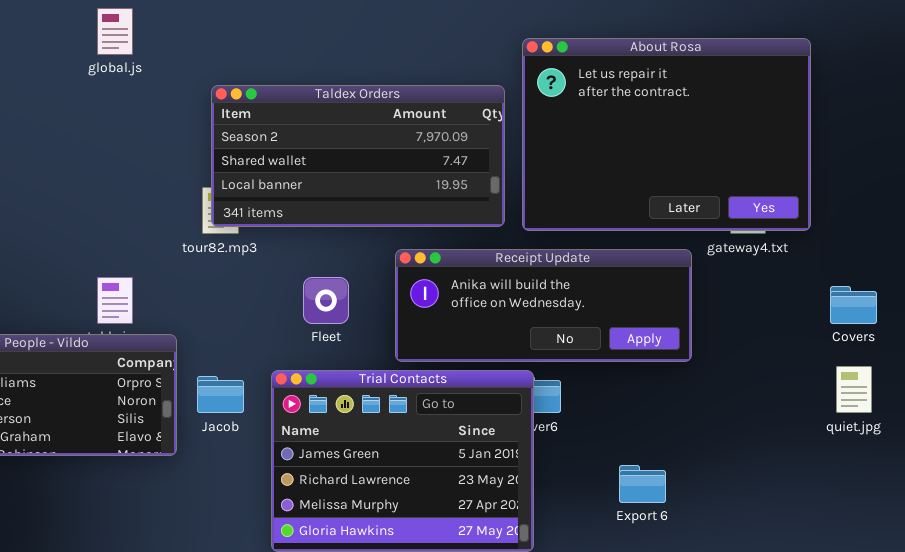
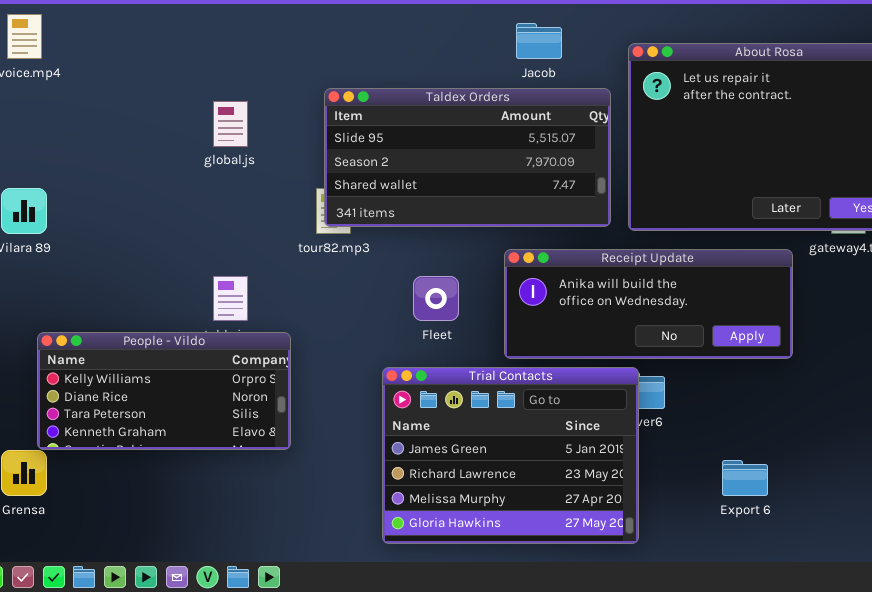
global.js: [97,8,133,55] -> [213,101,248,147], moved
Taldex Orders: [211,85,505,227] -> [324,88,611,227], scrolled up 1 row
Jacob: [197,376,244,413] -> [516,23,562,59], moved

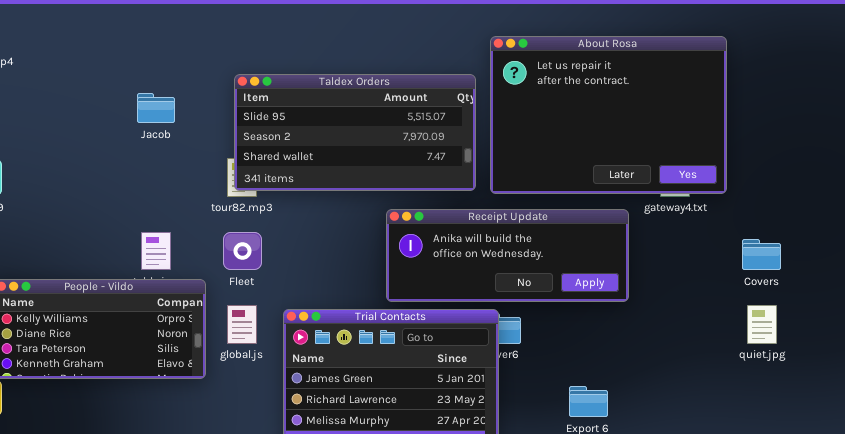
Jacob: [516,23,562,59] -> [137,93,175,123], moved
global.js: [213,101,248,147] -> [227,305,257,344], moved
Fleet: [413,276,459,321] -> [223,232,262,270], moved

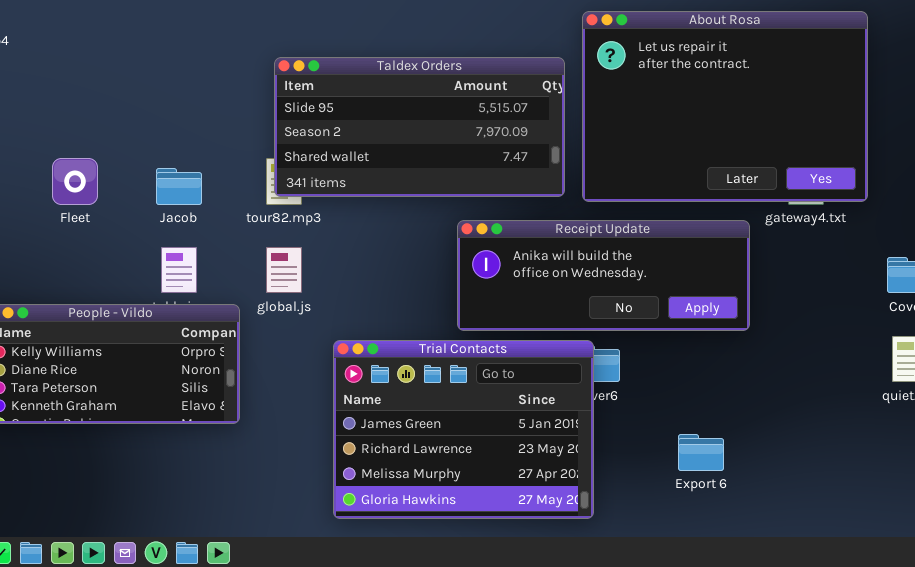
Jacob: [137,93,175,123] -> [156,168,202,205], moved
Fleet: [223,232,262,270] -> [52,158,98,205], moved
global.js: [227,305,257,344] -> [266,247,302,293], moved

